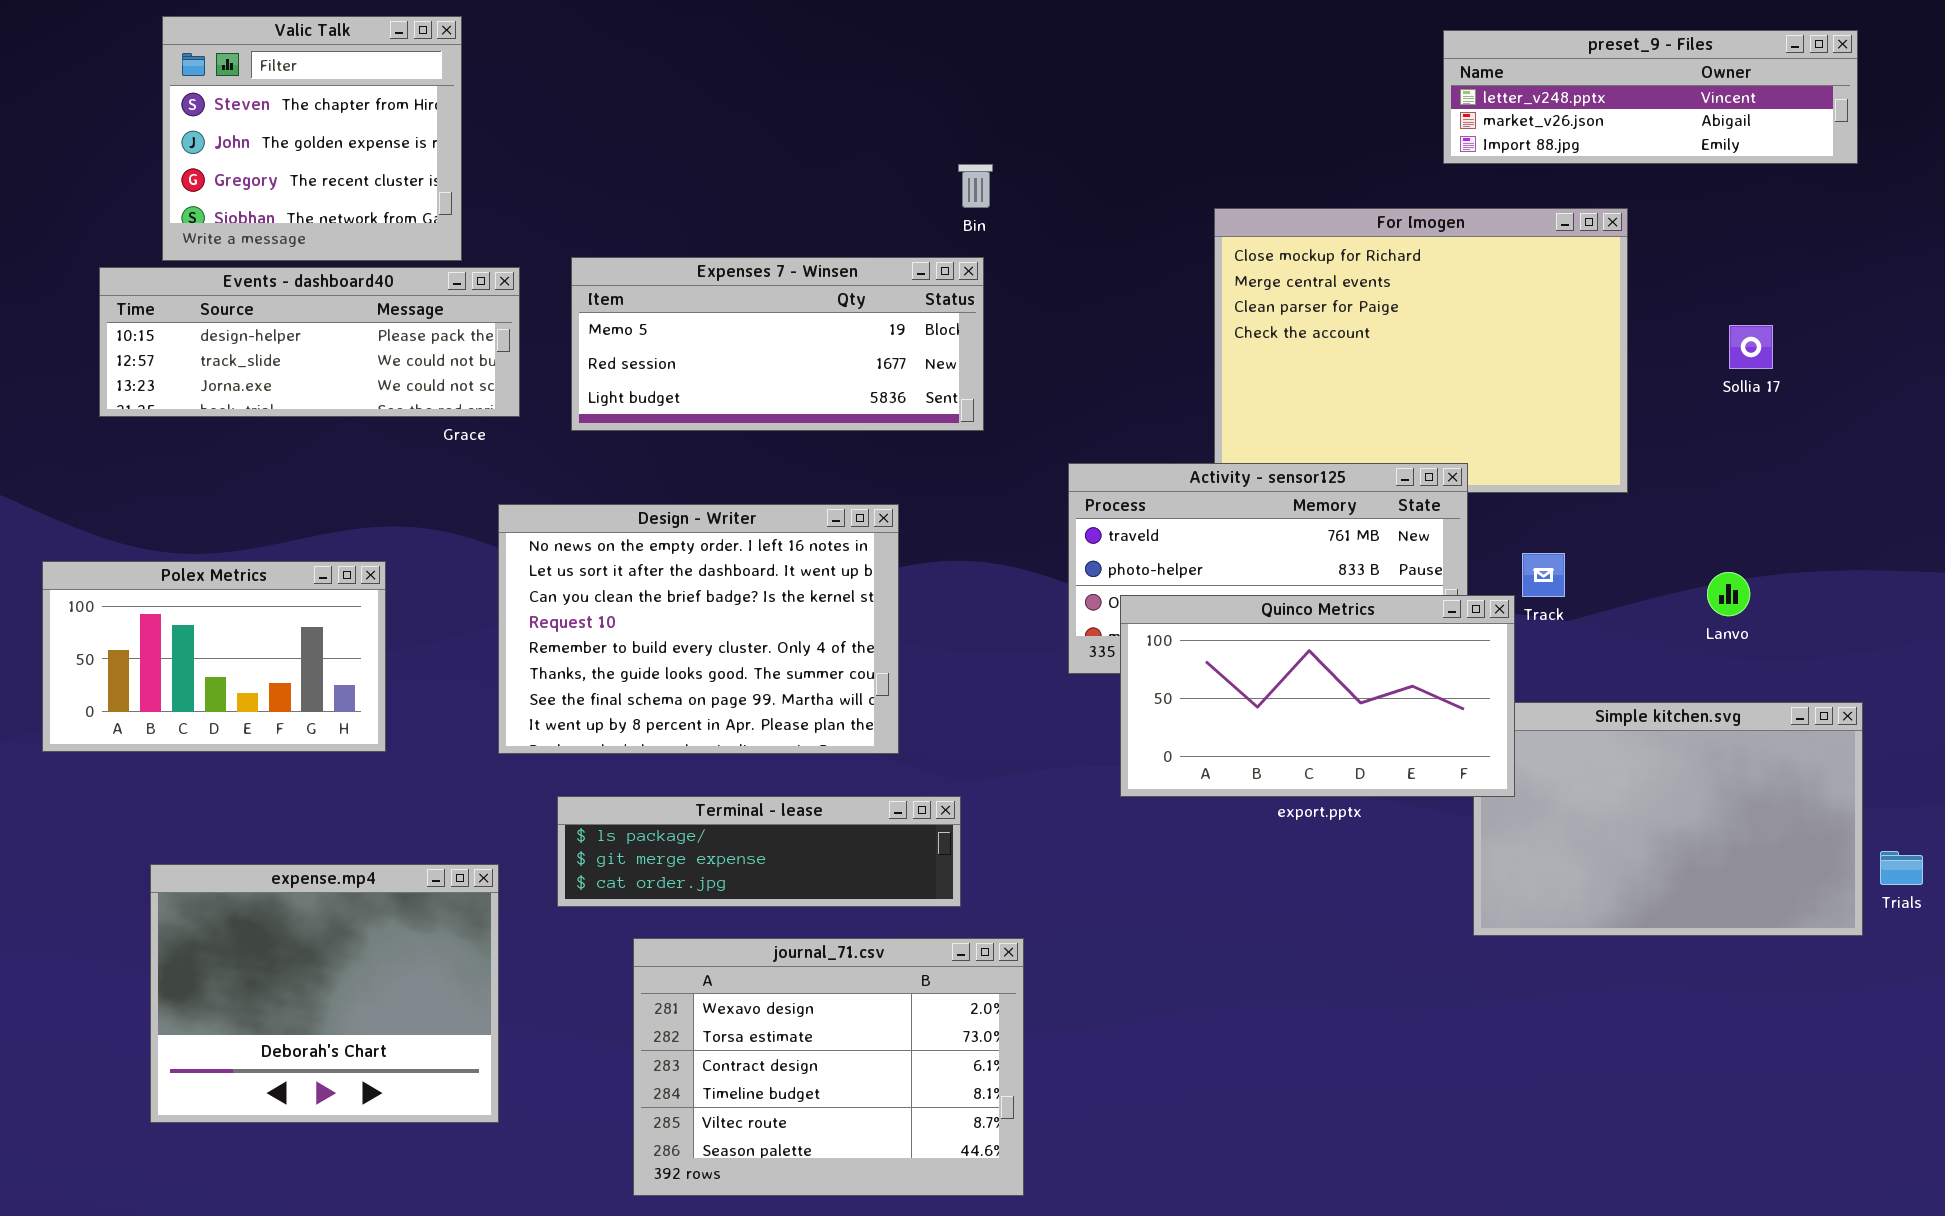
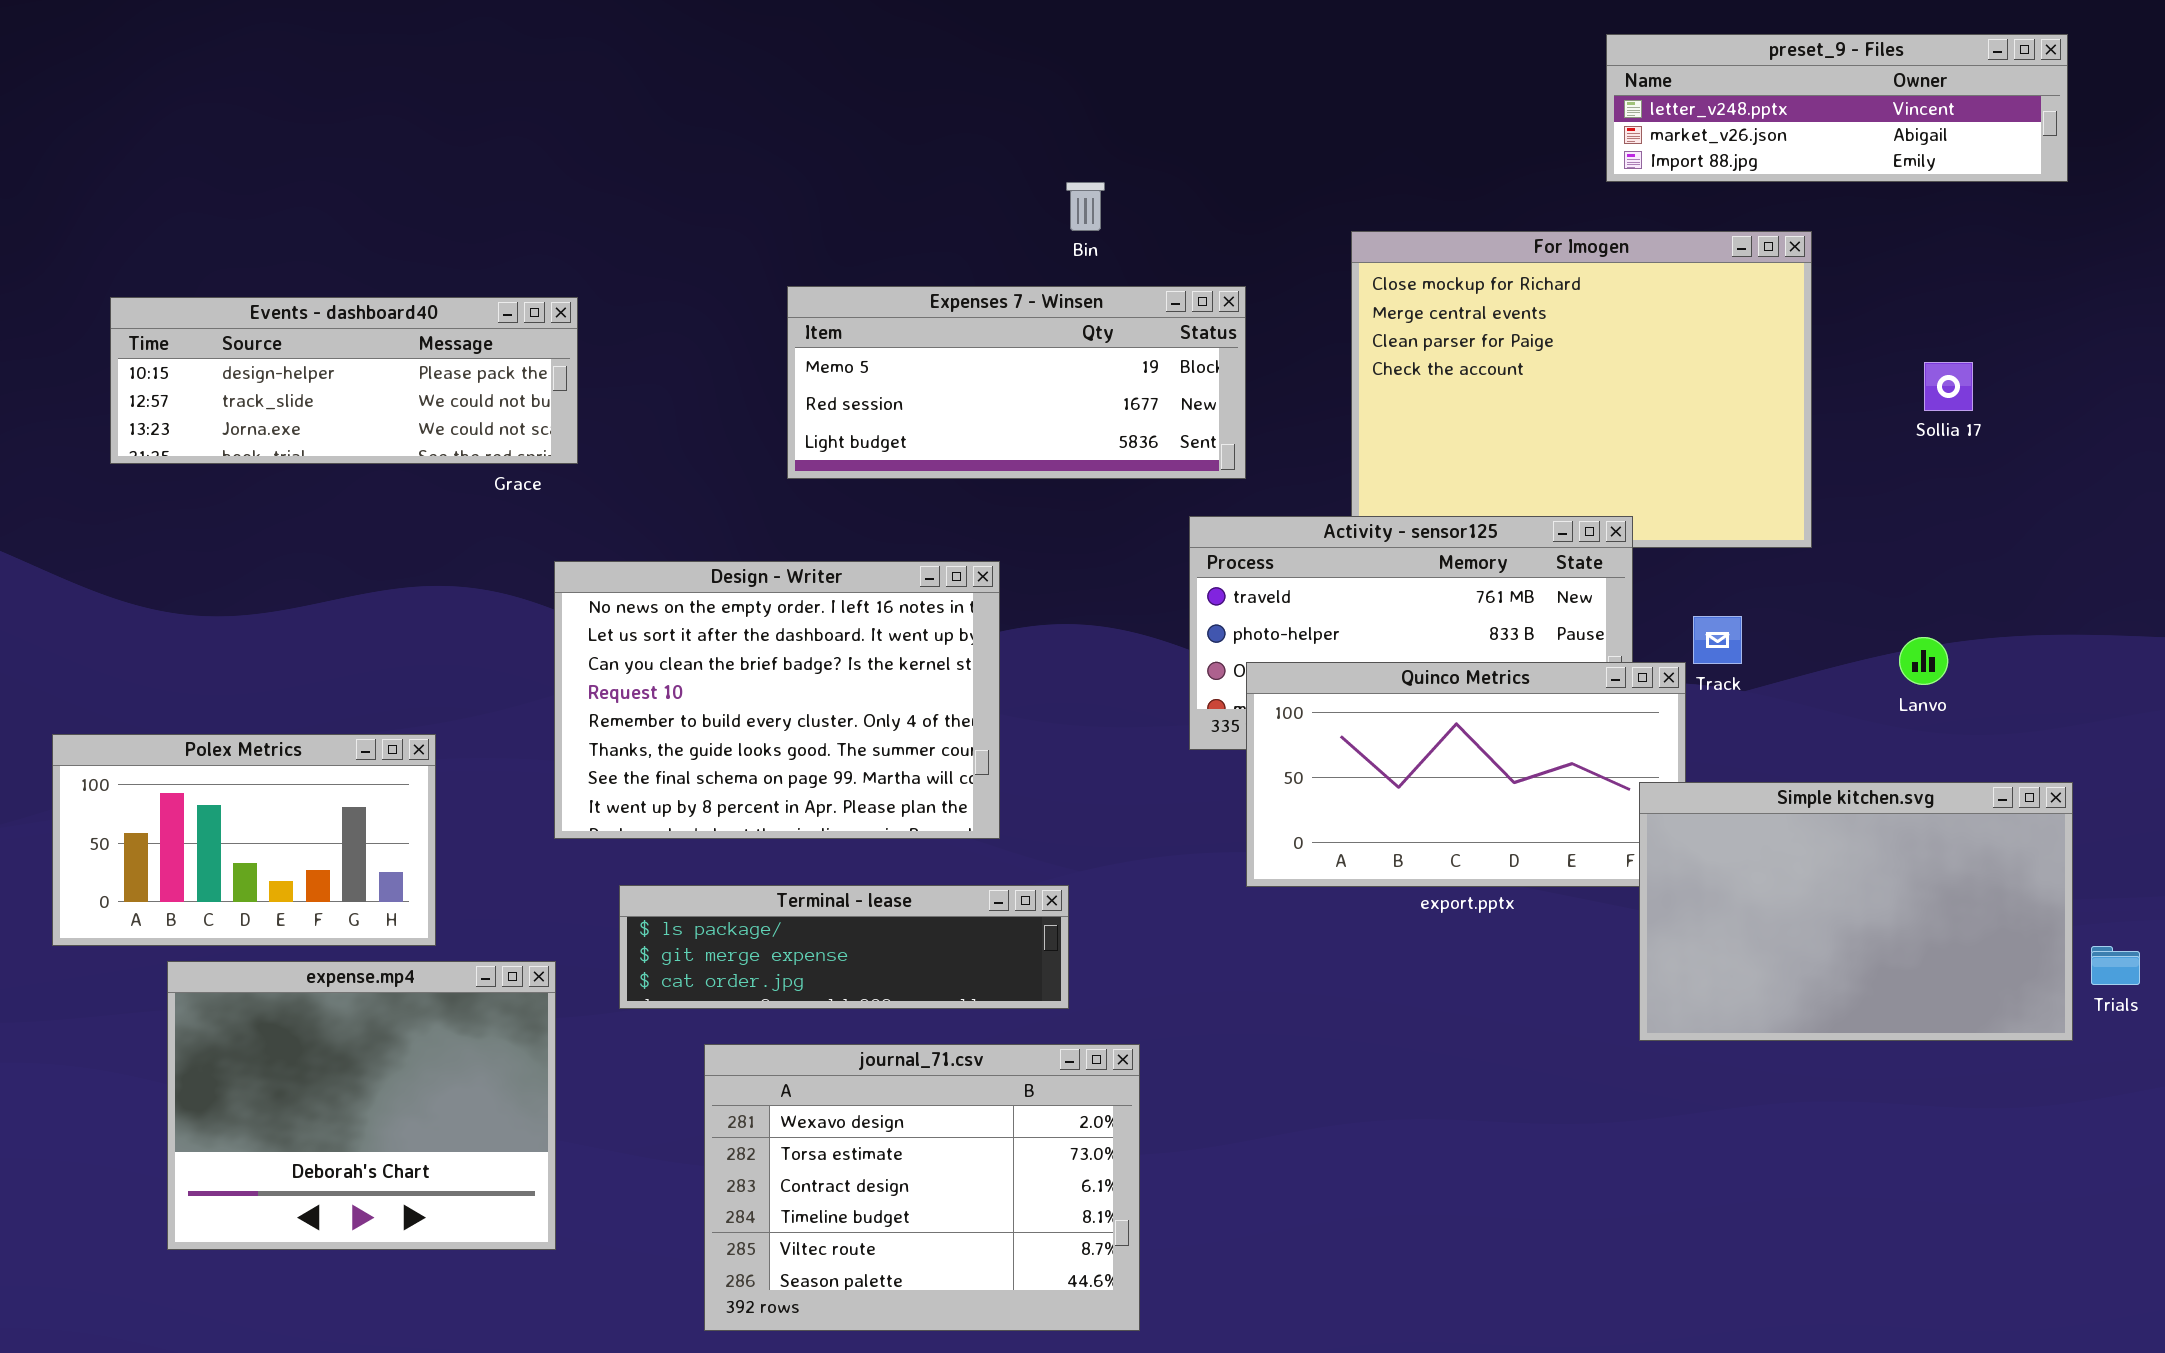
Valic Talk: [162,16,462,261] -> none, closed
Expenses 7 - Winsen: [571,257,984,431] -> [787,286,1246,479], moved
Polex Metrics: [42,561,386,752] -> [52,734,436,946], moved
Simple kitchen.svg: [1473,702,1863,936] -> [1639,782,2073,1041], raised

